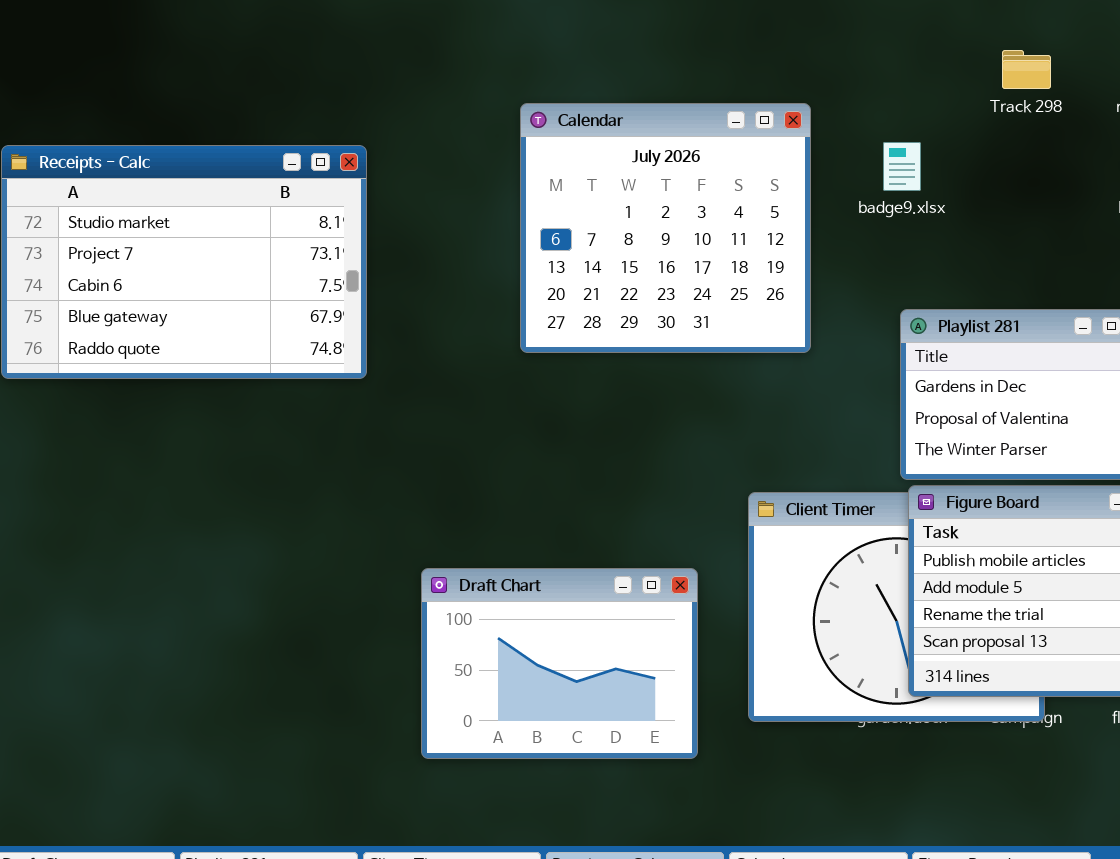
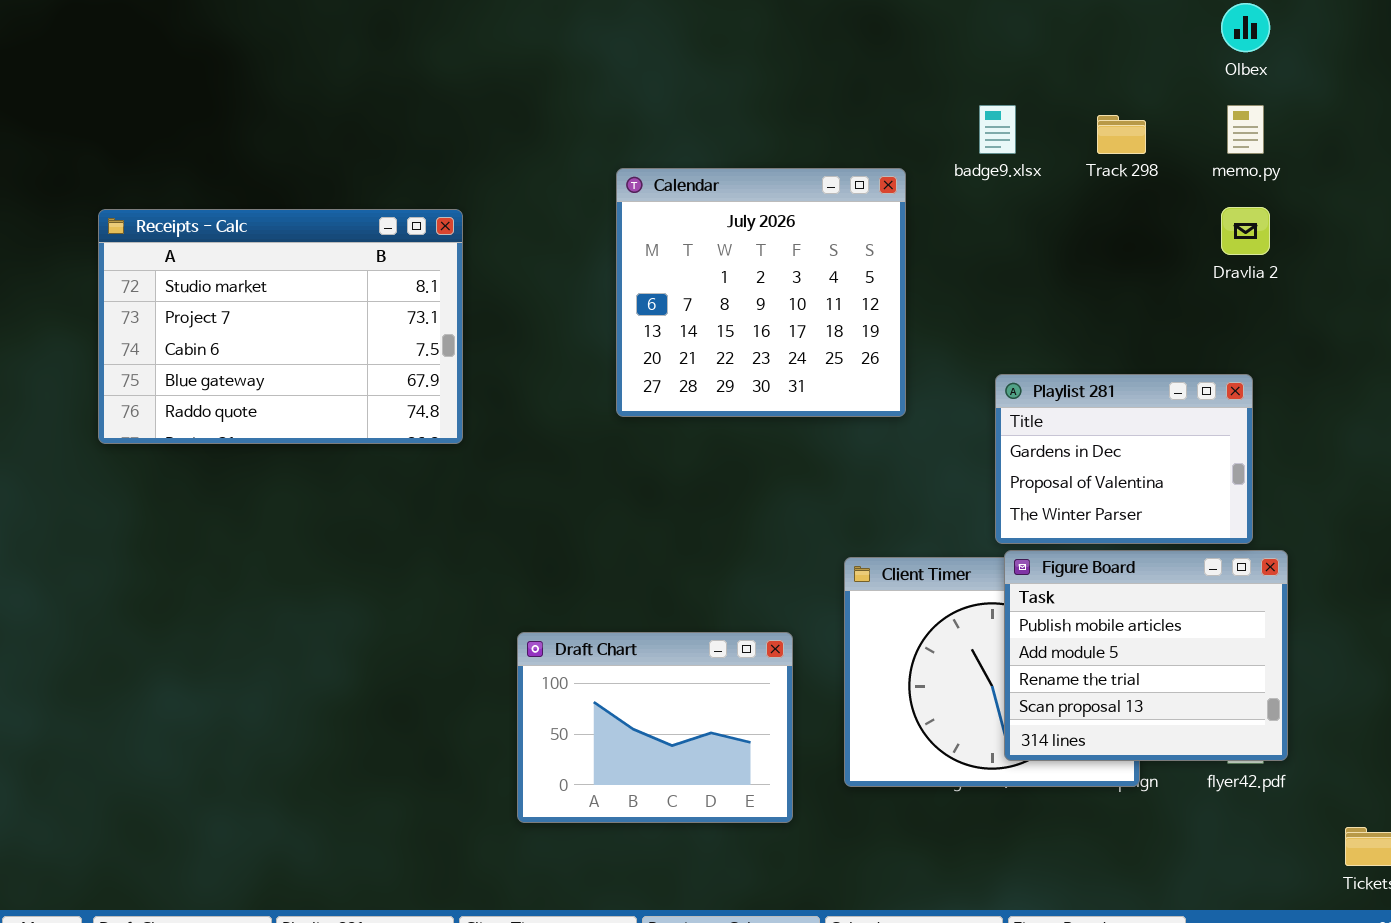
badge9.xlsx: [883,142,921,191] -> [979,105,1016,154], moved

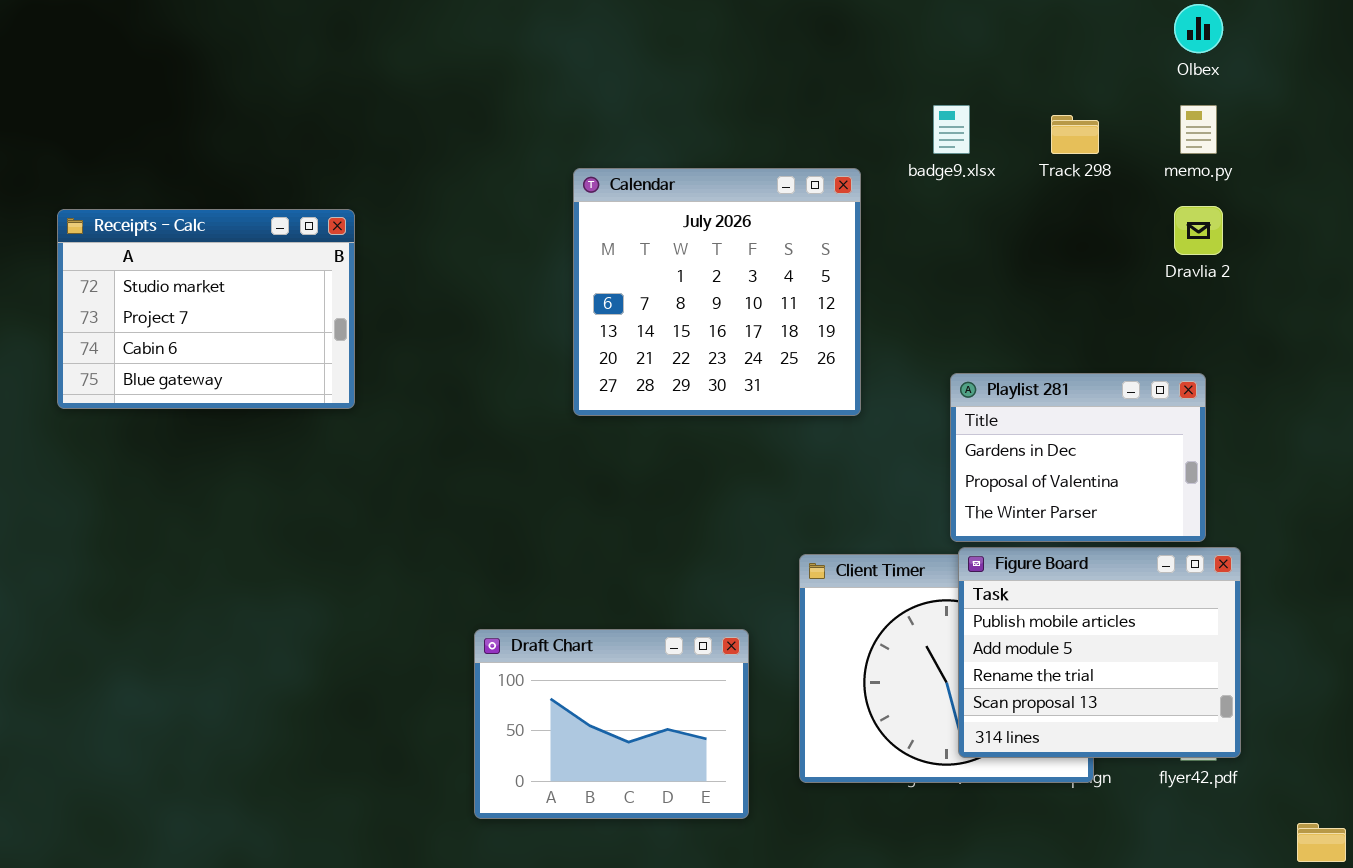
Receipts - Calc: [98,209,463,444] -> [57,209,355,409], resized

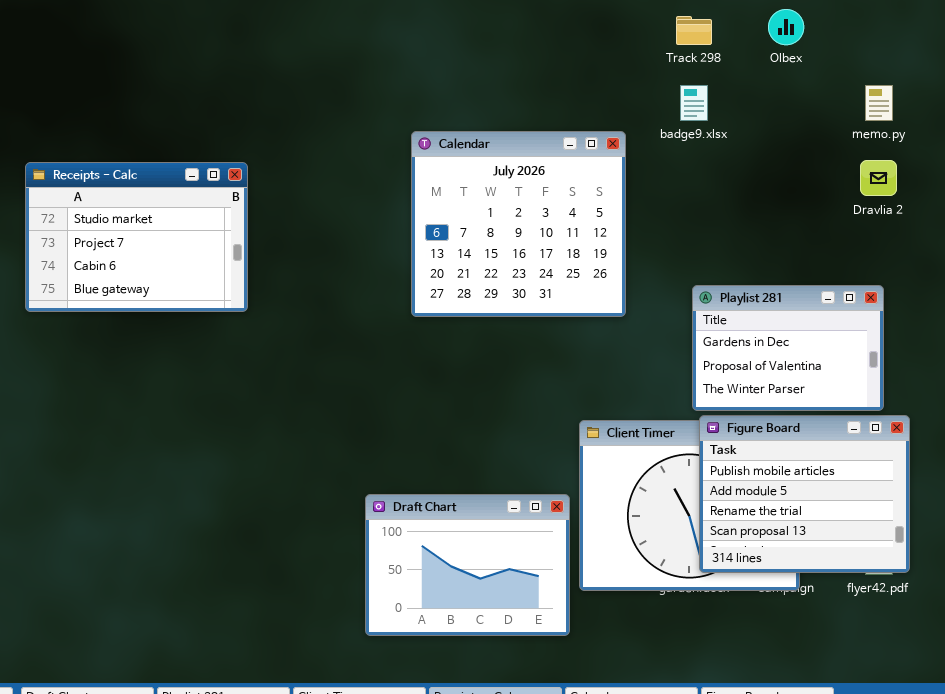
Olbex: [1174,4,1223,53] -> [768,9,804,45], moved
Track 298: [1051,115,1099,154] -> [676,16,712,45], moved
Draft Chart: [474,629,749,819] -> [365,494,570,636], moved

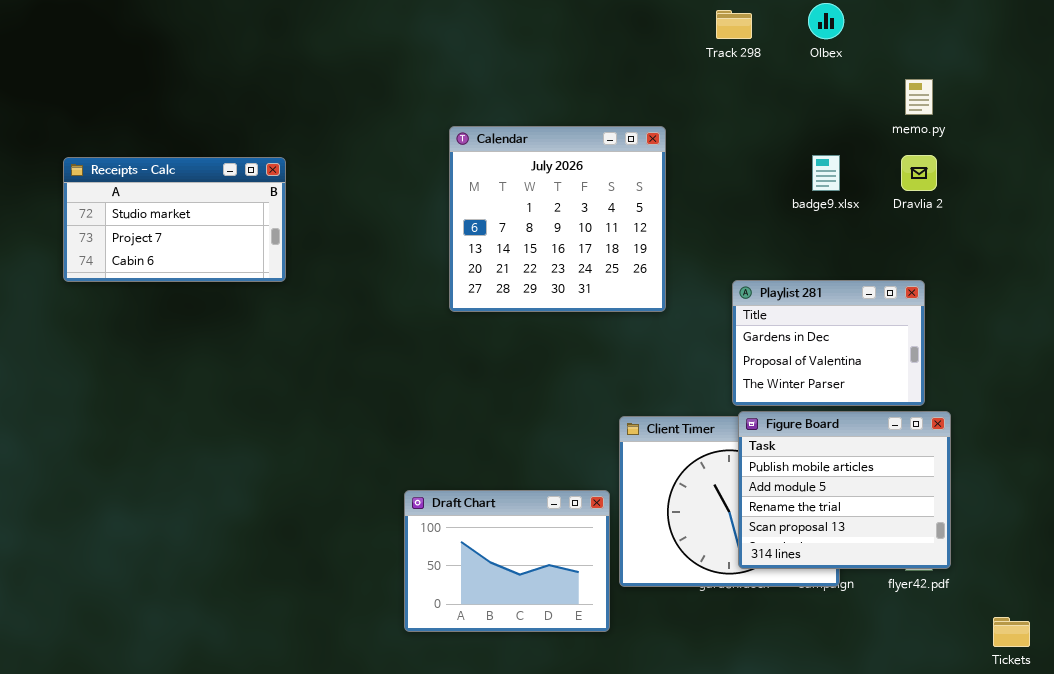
badge9.xlsx: [680,85,708,121] -> [812,155,840,191], moved
Receipts - Calc: [25,162,248,312] -> [63,157,286,282], resized

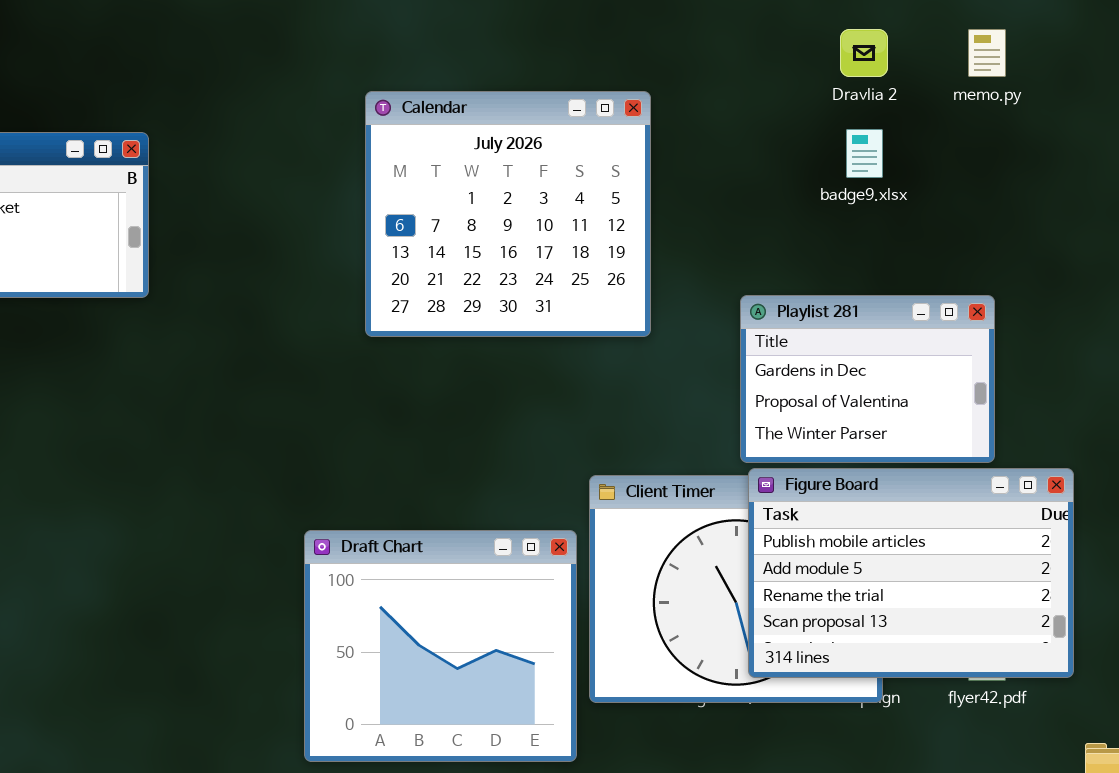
Dravlia 2: [901,155,937,191] -> [840,29,888,77], moved
Figure Board: [738,411,951,569] -> [748,468,1074,678], resized
Draft Chart: [404,490,610,632] -> [304,530,577,762], resized

